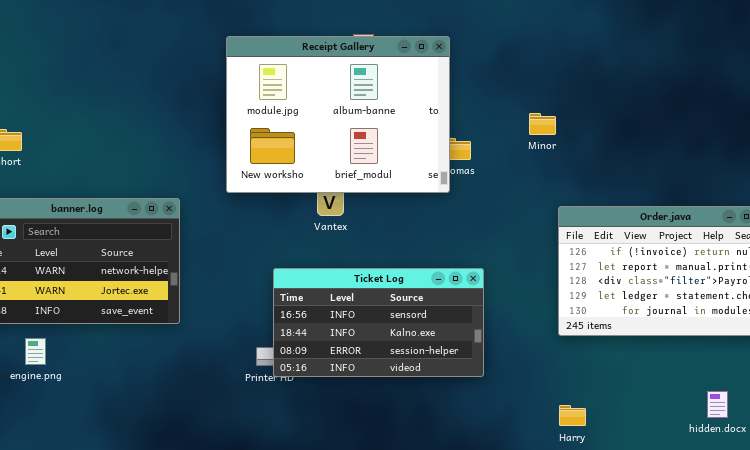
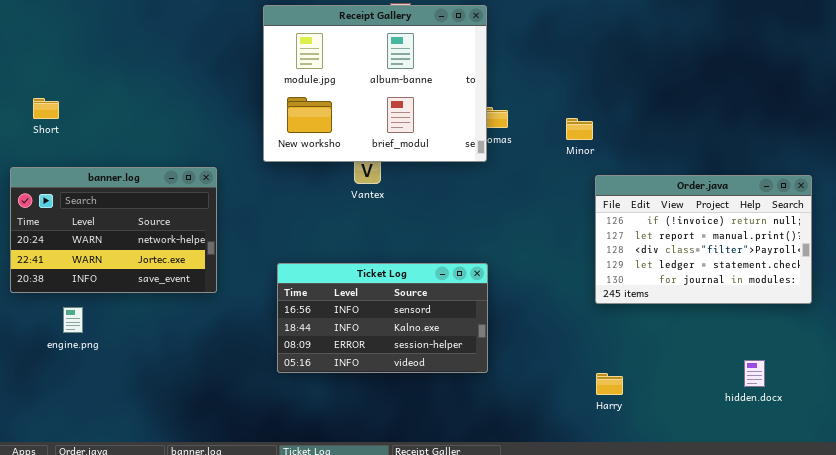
Minor: [529,113,556,135] -> [566,118,593,140], moved
Ticket Log: [273,268,484,377] -> [277,263,488,373], moved

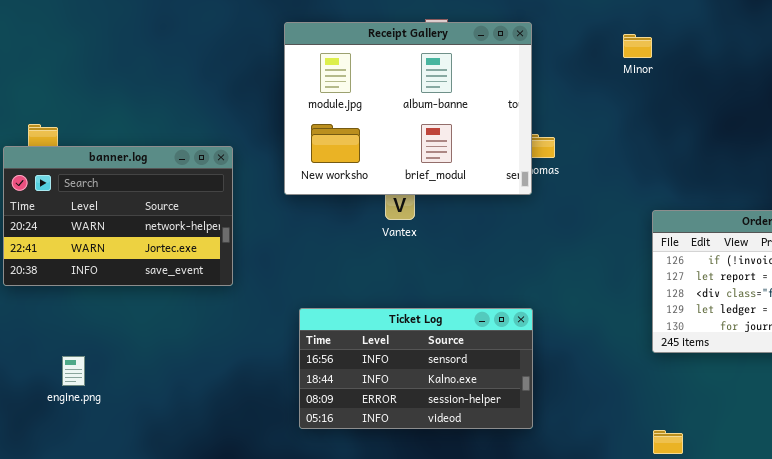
Minor: [566,118,593,140] -> [623,34,652,58], moved
banner.log: [10,167,217,293] -> [3,146,233,286], moved

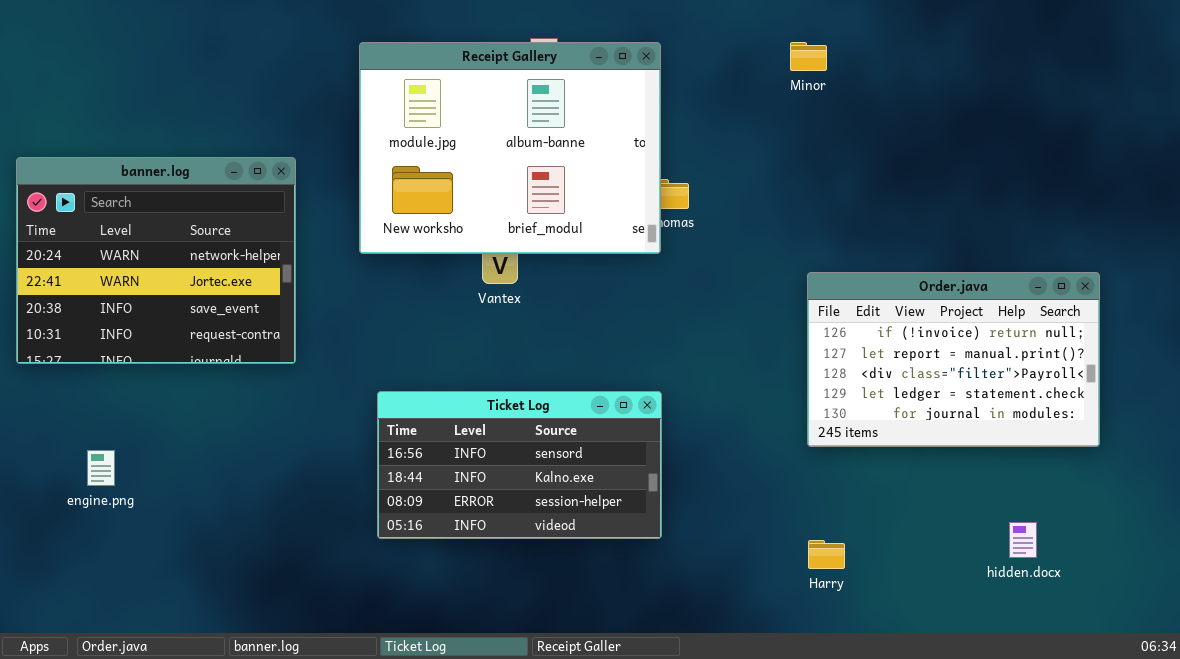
Minor: [623,34,652,58] -> [790,42,827,71], moved
banner.log: [3,146,233,286] -> [16,157,296,364], resized

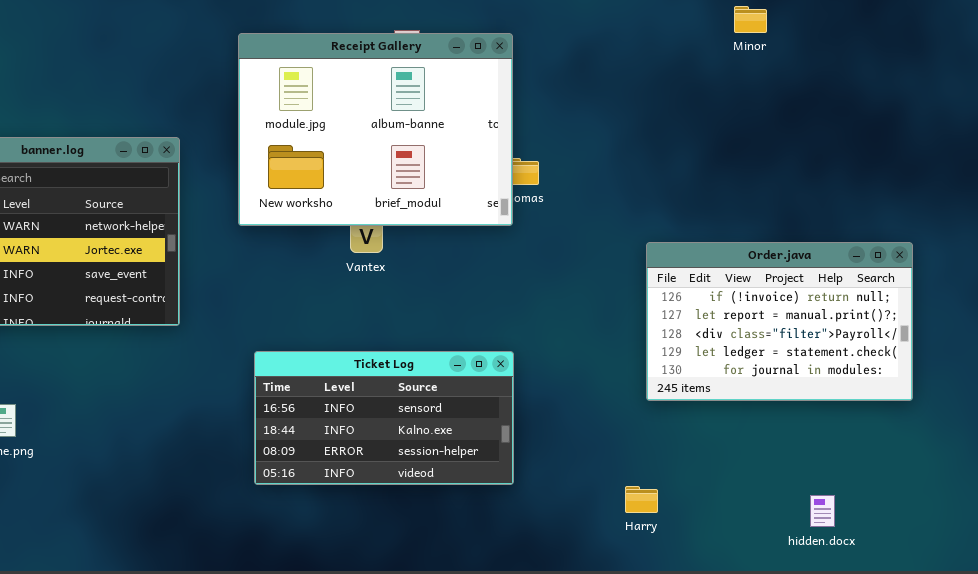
Minor: [790,42,827,71] -> [734,6,767,33], moved
hidden.docx: [1009,522,1037,558] -> [810,495,835,527], moved
Harry: [808,540,845,569] -> [625,486,658,513], moved

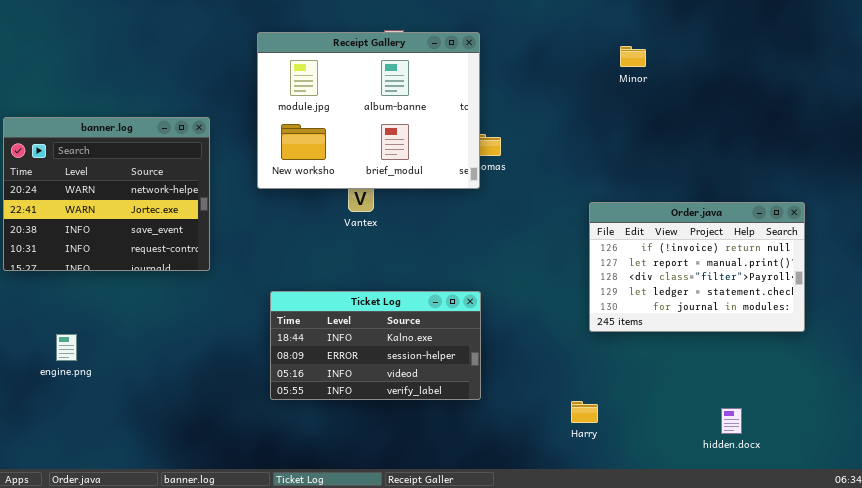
Minor: [734,6,767,33] -> [620,46,646,67], moved
Ticket Log: [254,351,514,485] -> [270,291,481,400], scrolled down 1 row

